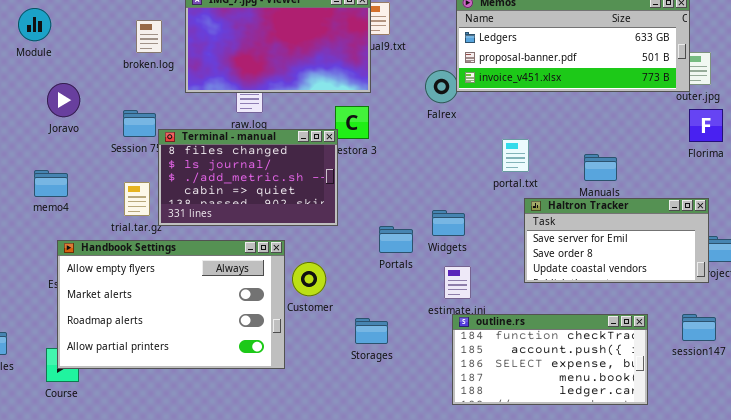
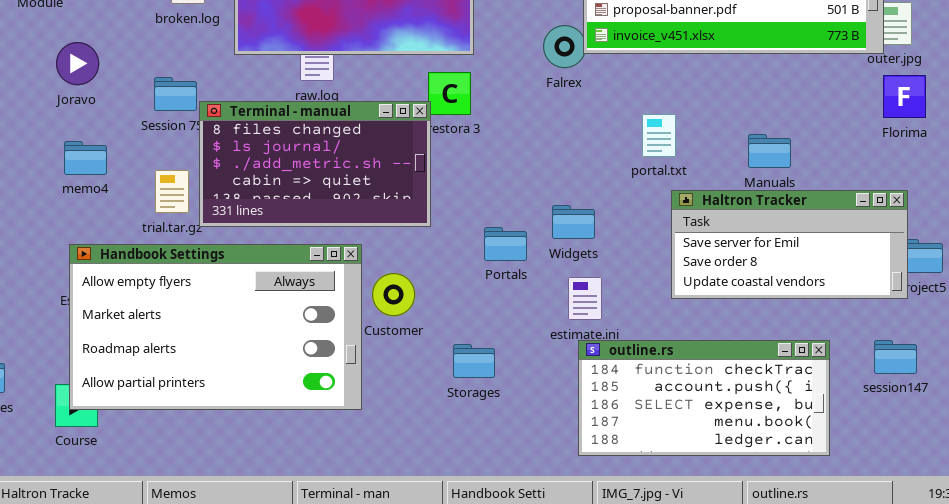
memo4: [34,170,68,197] -> [64,141,107,175], moved

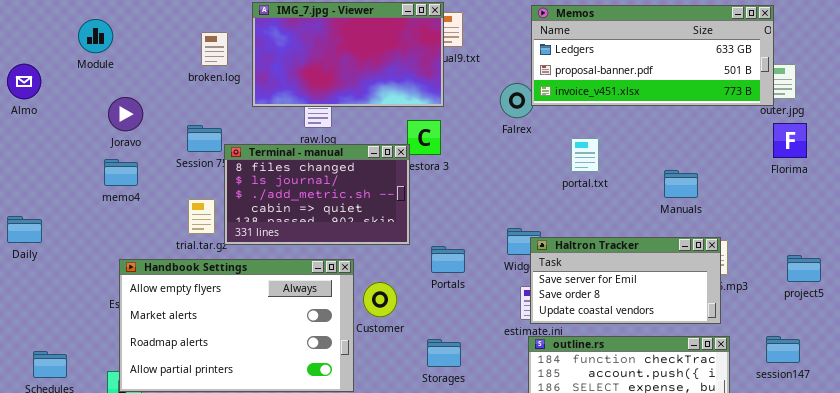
portal.txt: [642,114,676,157] -> [571,138,599,172], moved
memo4: [64,141,107,175] -> [104,159,138,186], moved
Haltron Tracker: [671,190,908,299] -> [530,237,721,324], moved
Portals: [484,227,527,261] -> [431,246,465,273], moved

